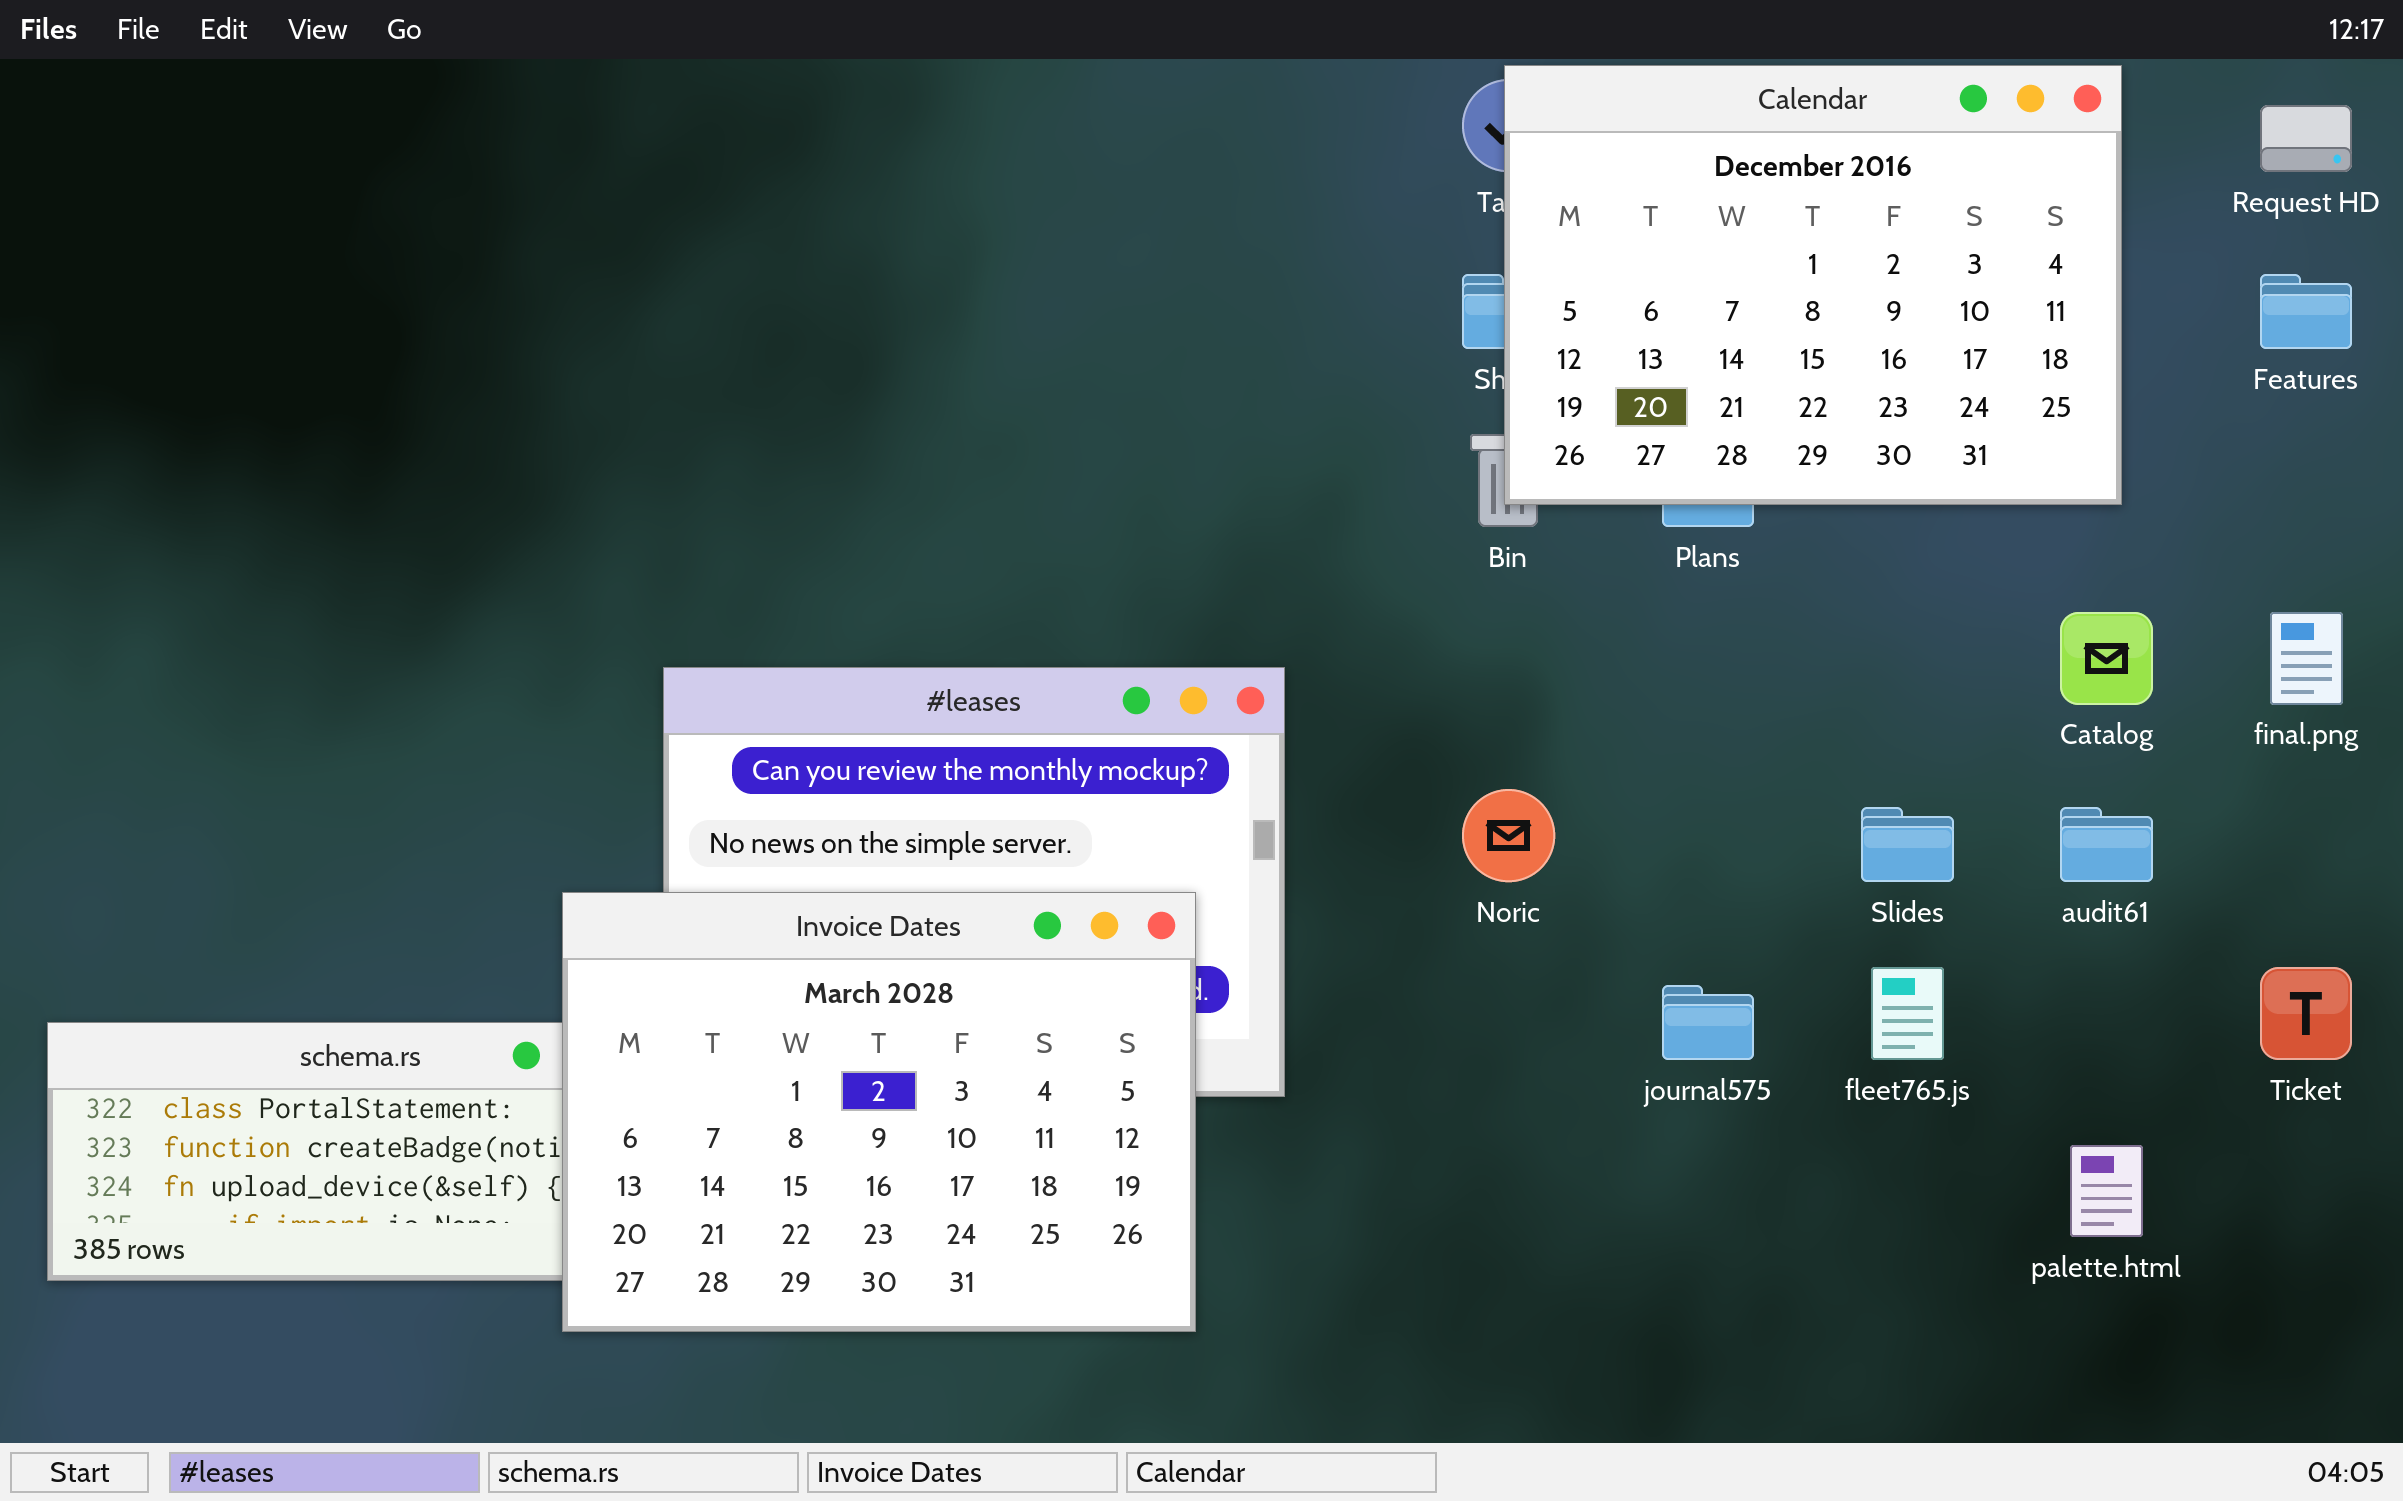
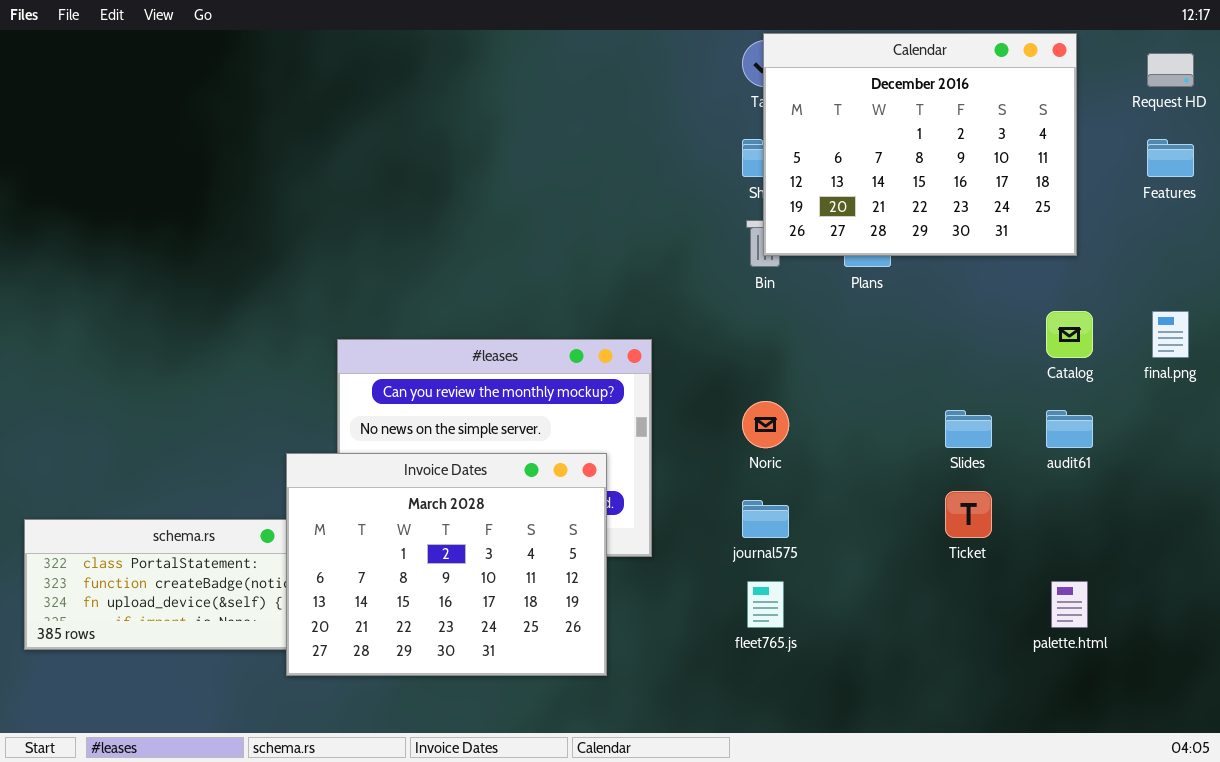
fleet765.js: [1871,967,1944,1060] -> [747,581,784,628], moved
Ticket: [2260,967,2352,1060] -> [945,491,992,538], moved
journal575: [1662,985,1754,1060] -> [742,500,789,538], moved

